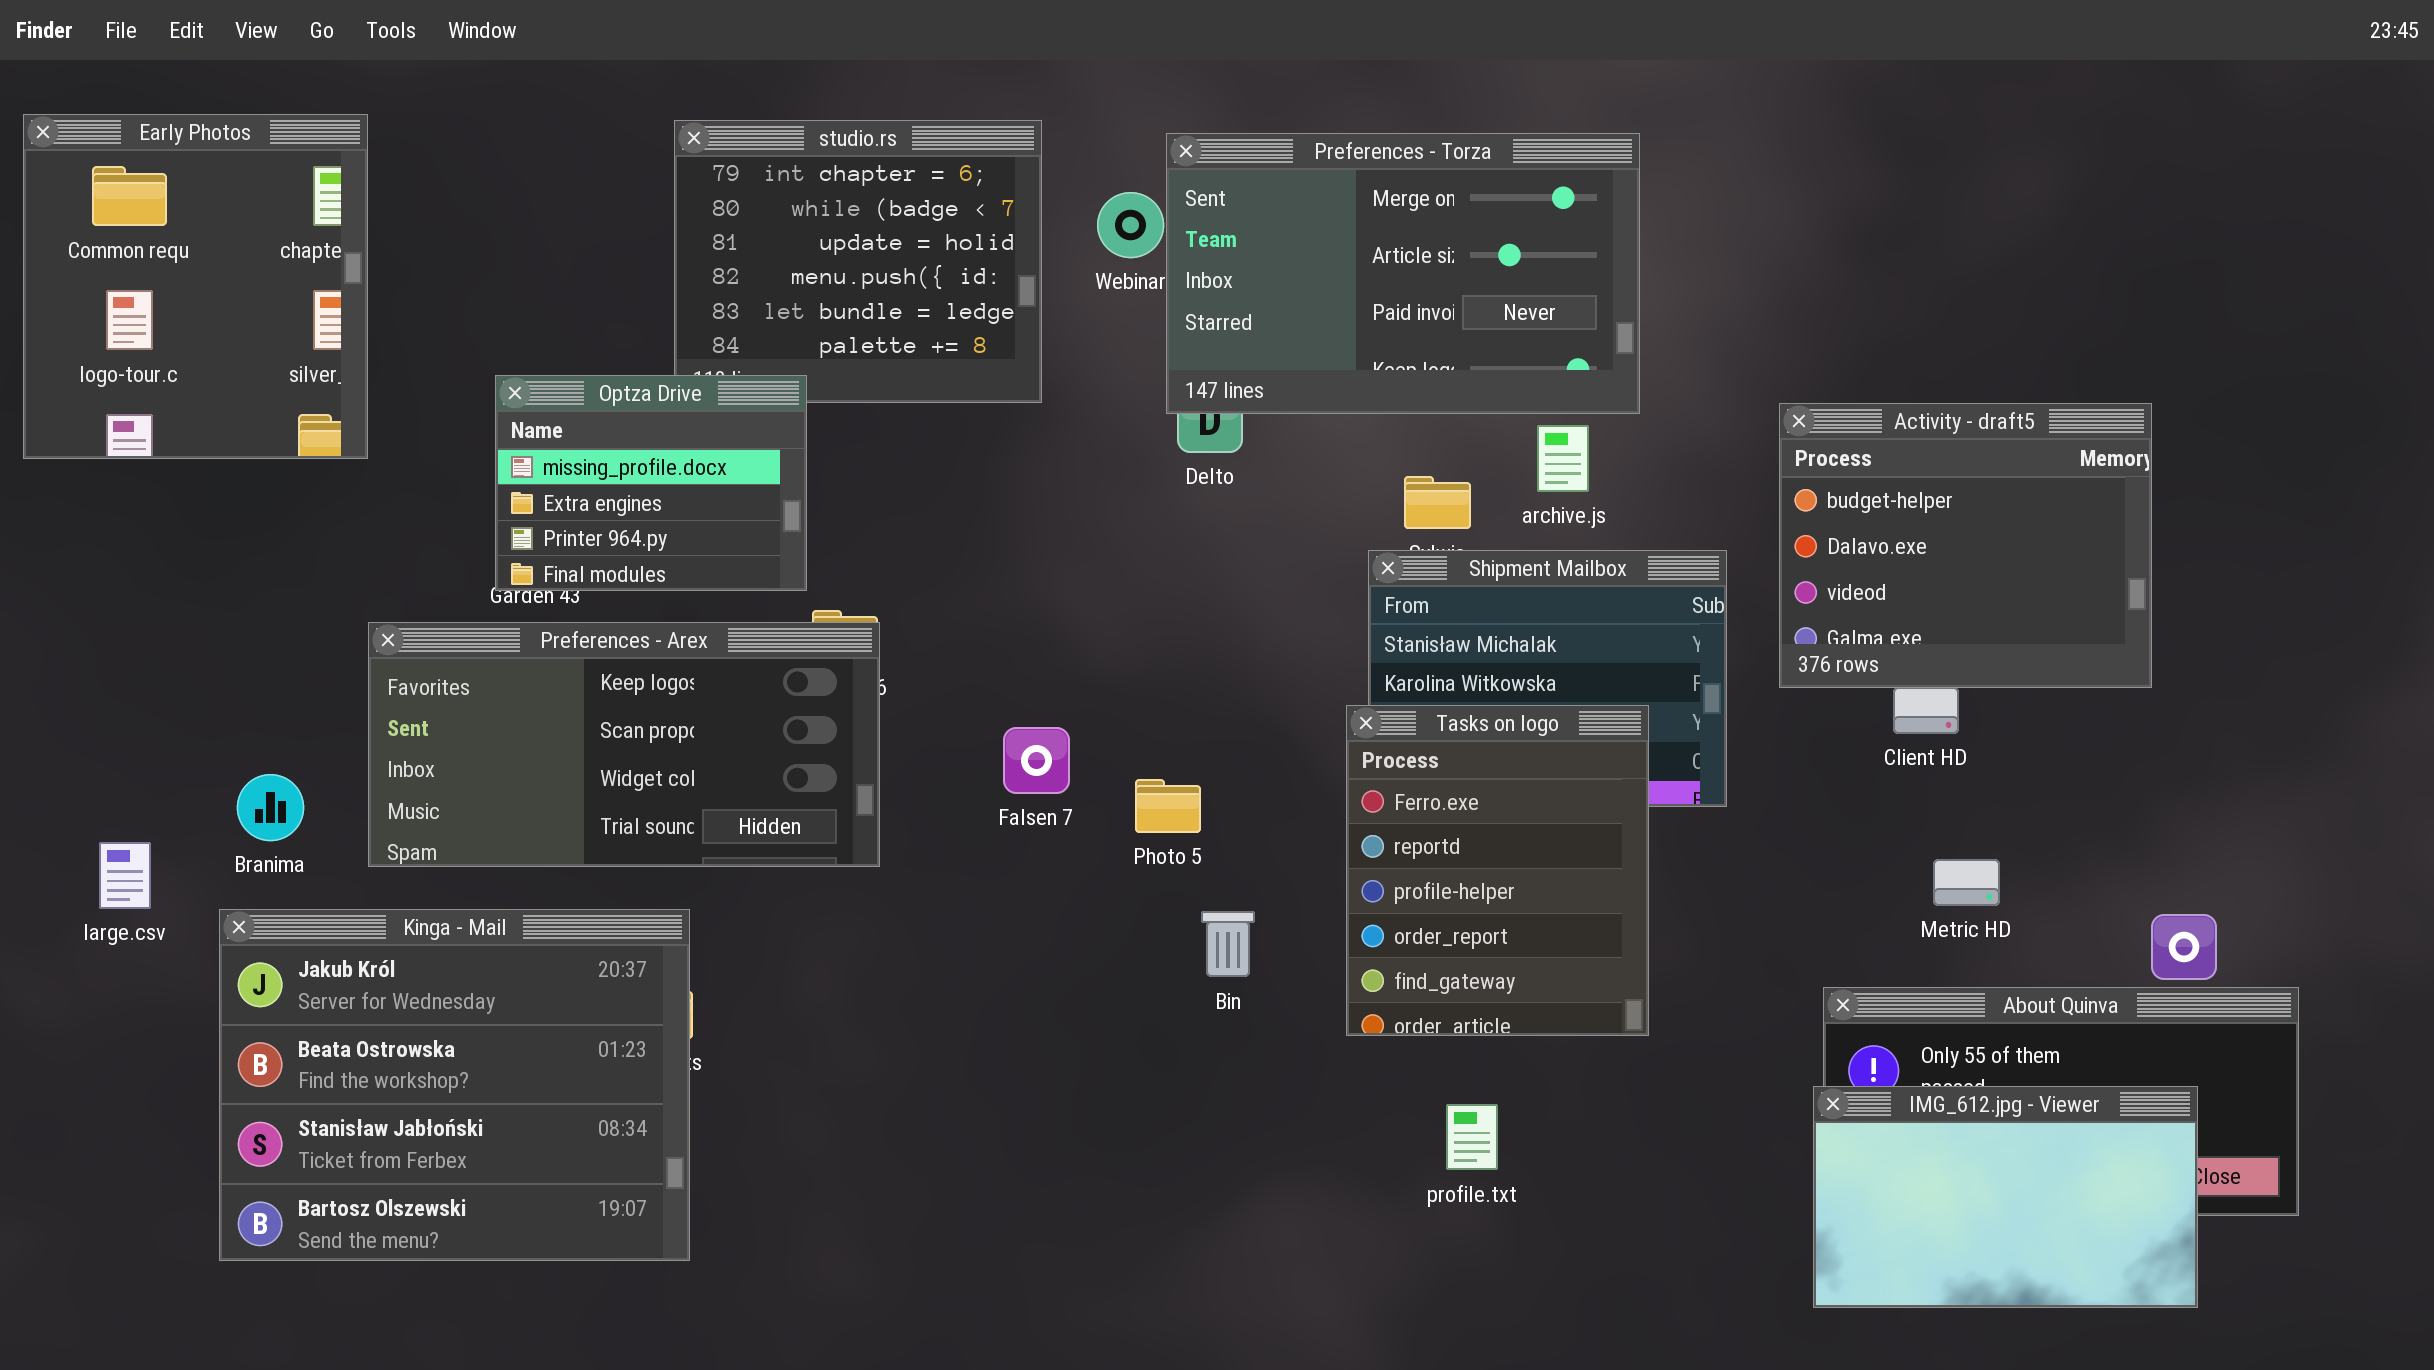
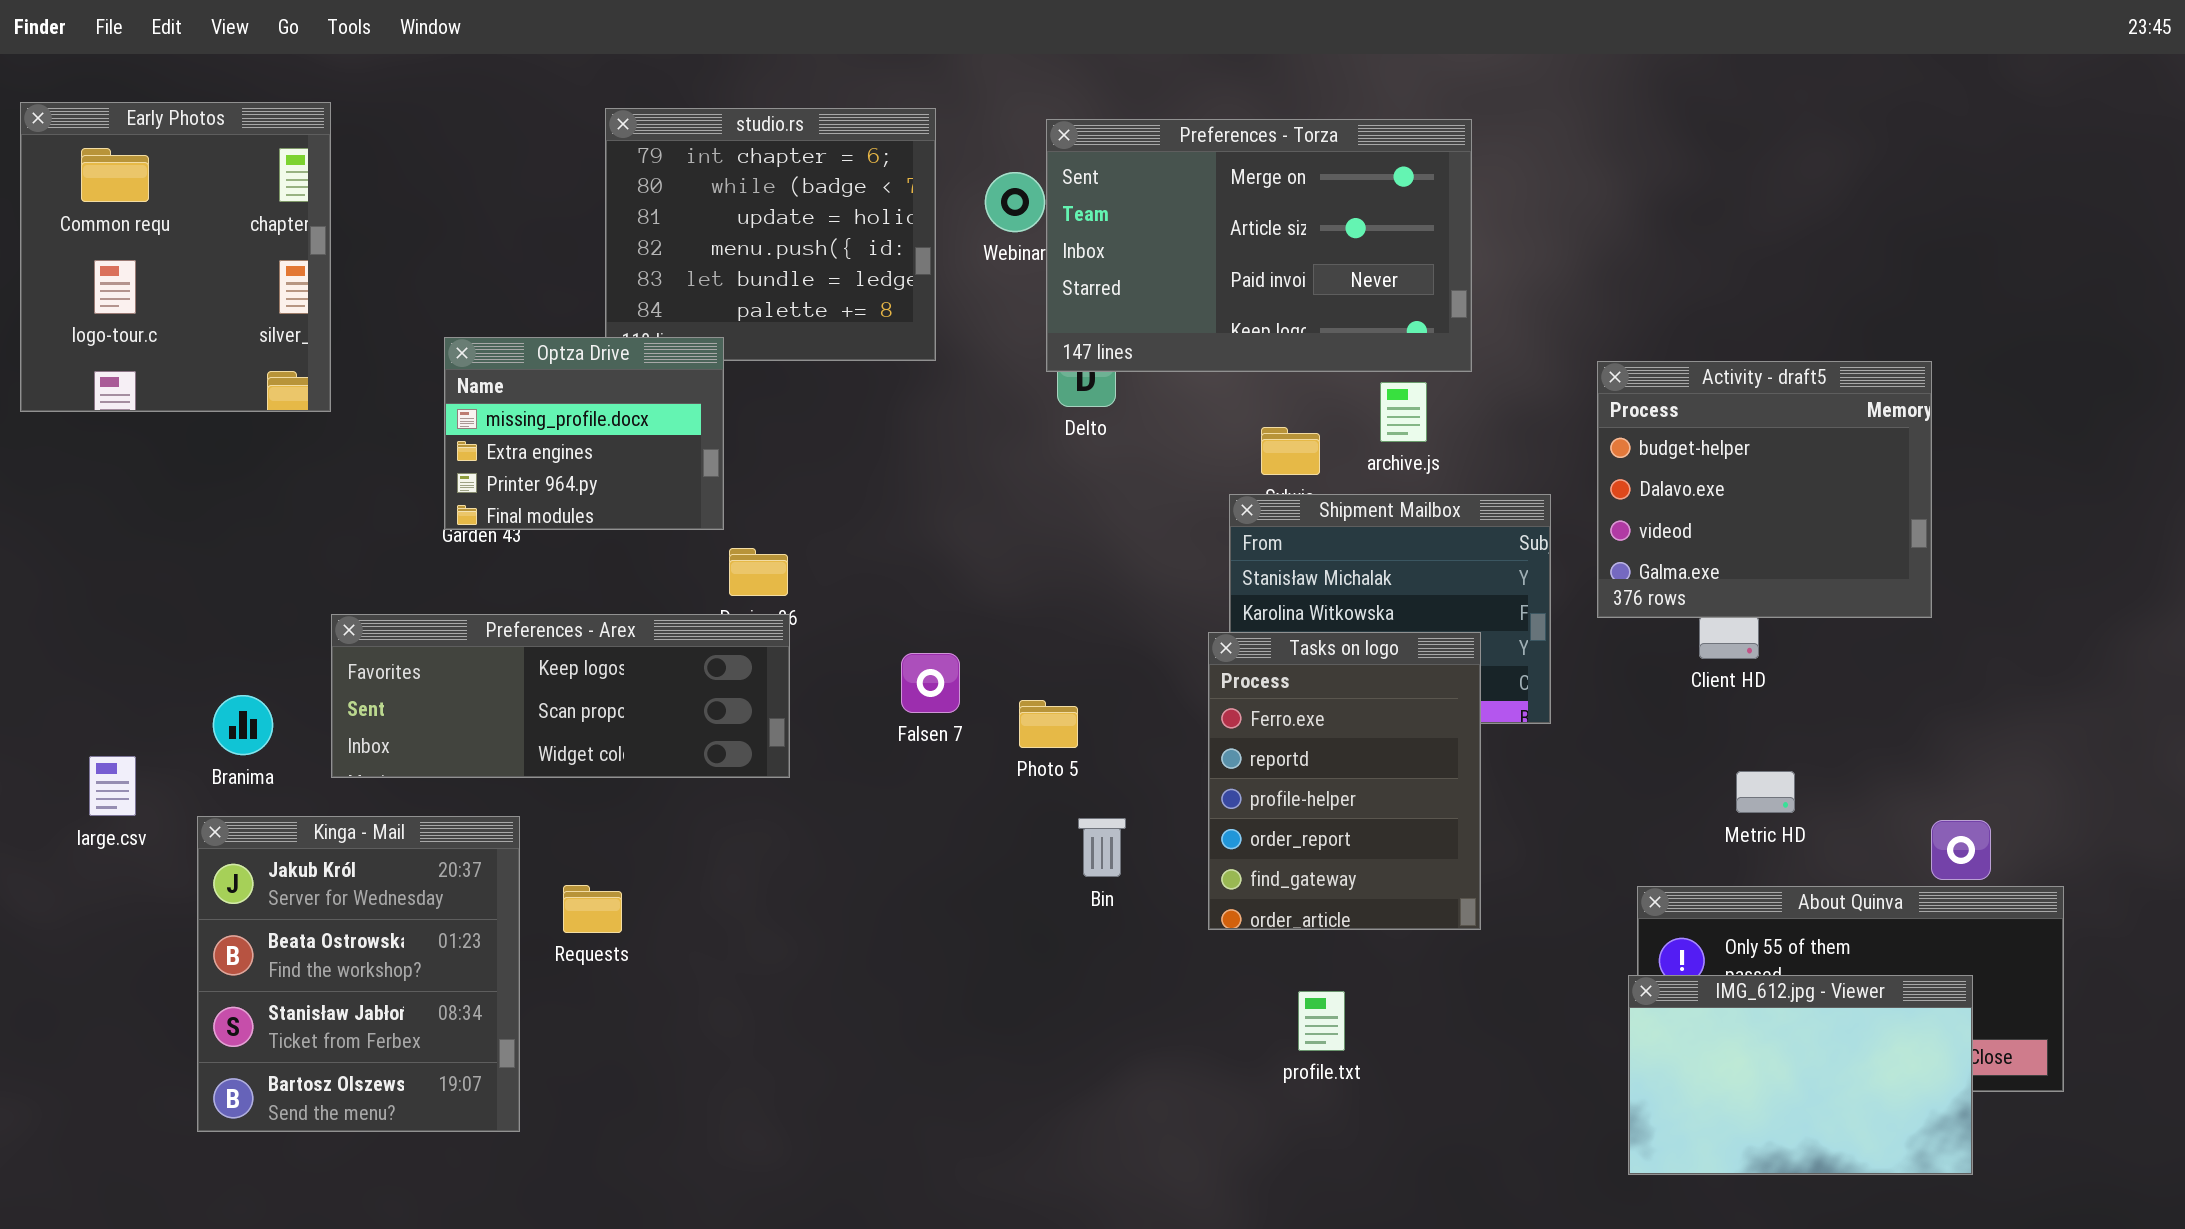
Preferences - Arex: [368,622,880,867] -> [331,614,790,778], resized
Kinga - Mail: [219,909,690,1261] -> [197,816,520,1132], resized

